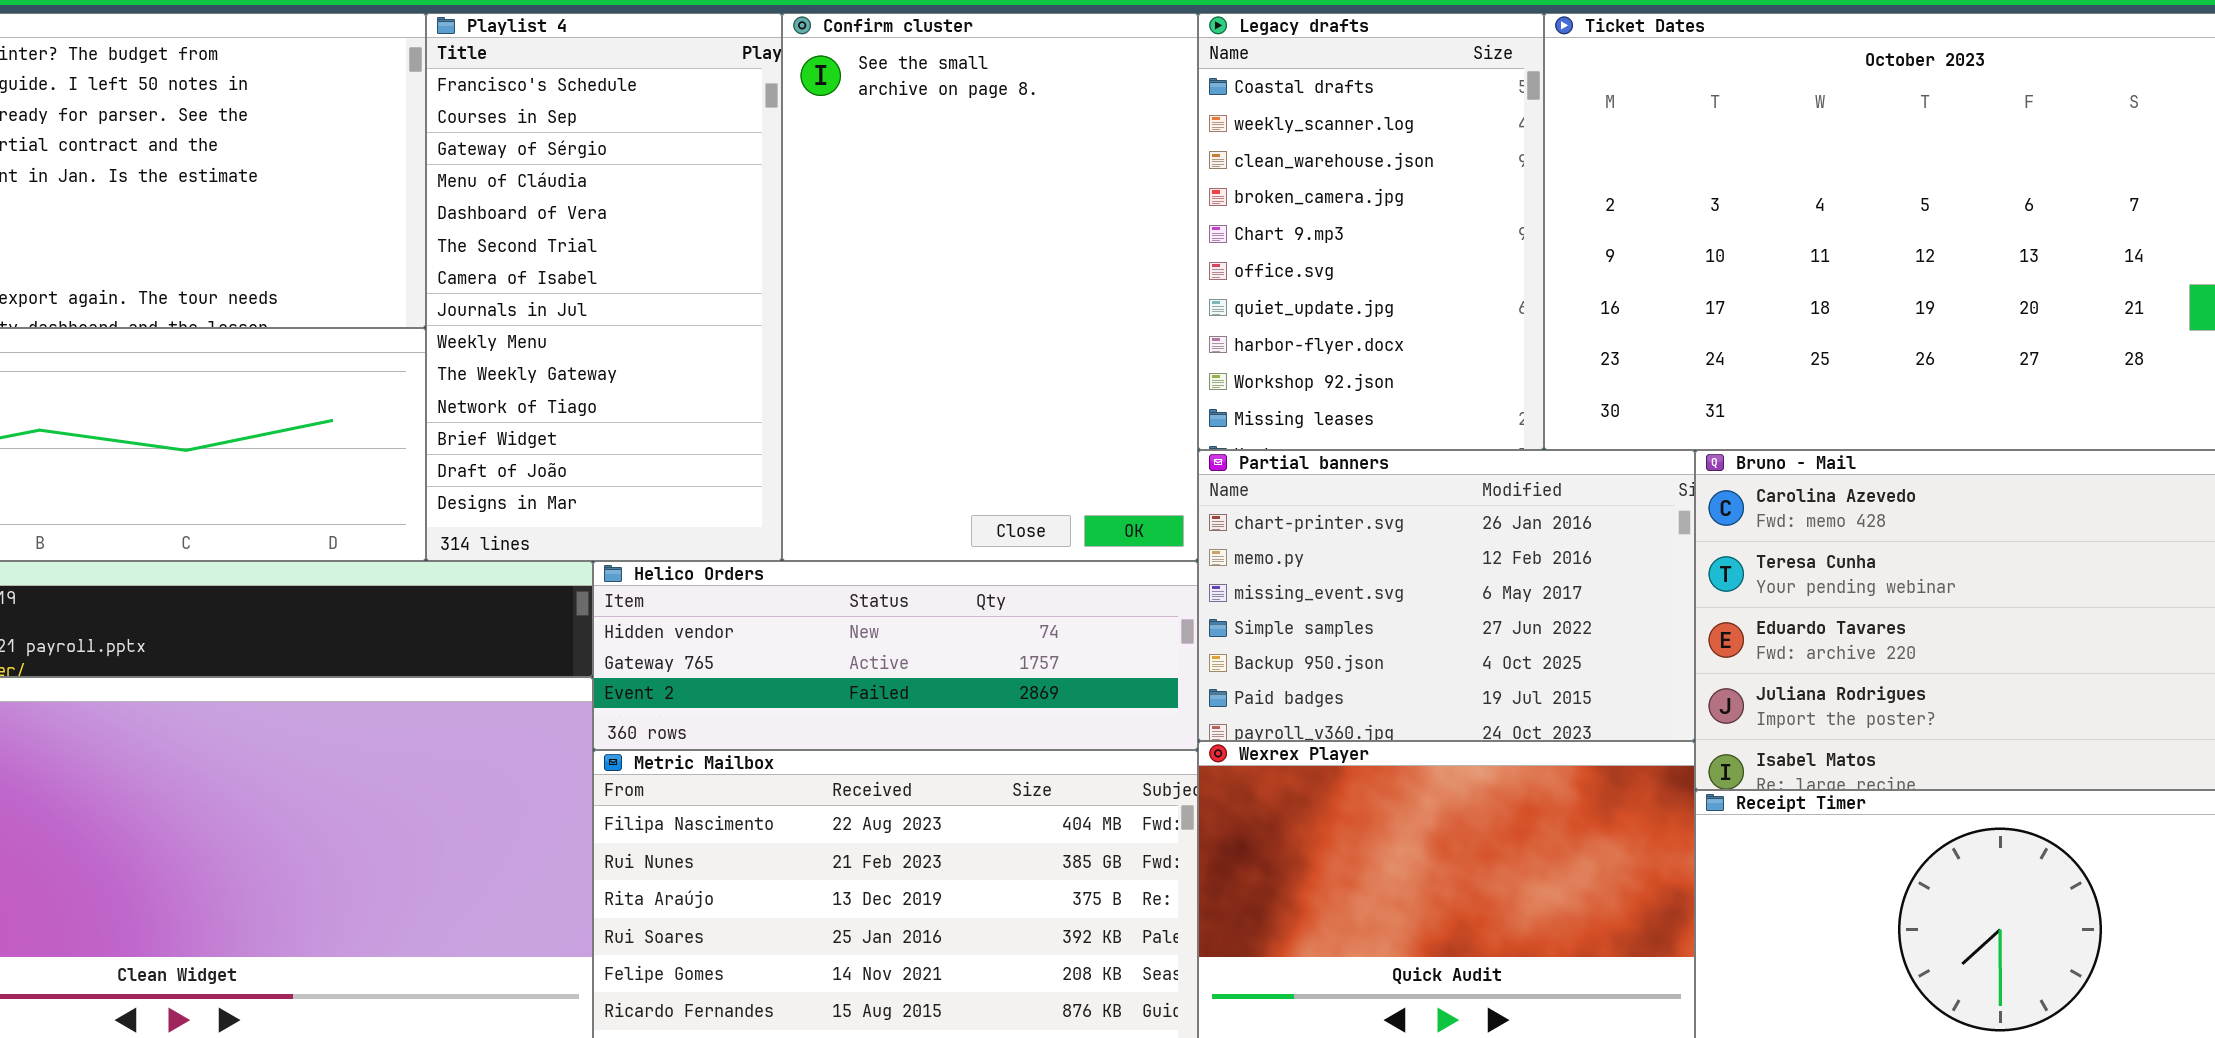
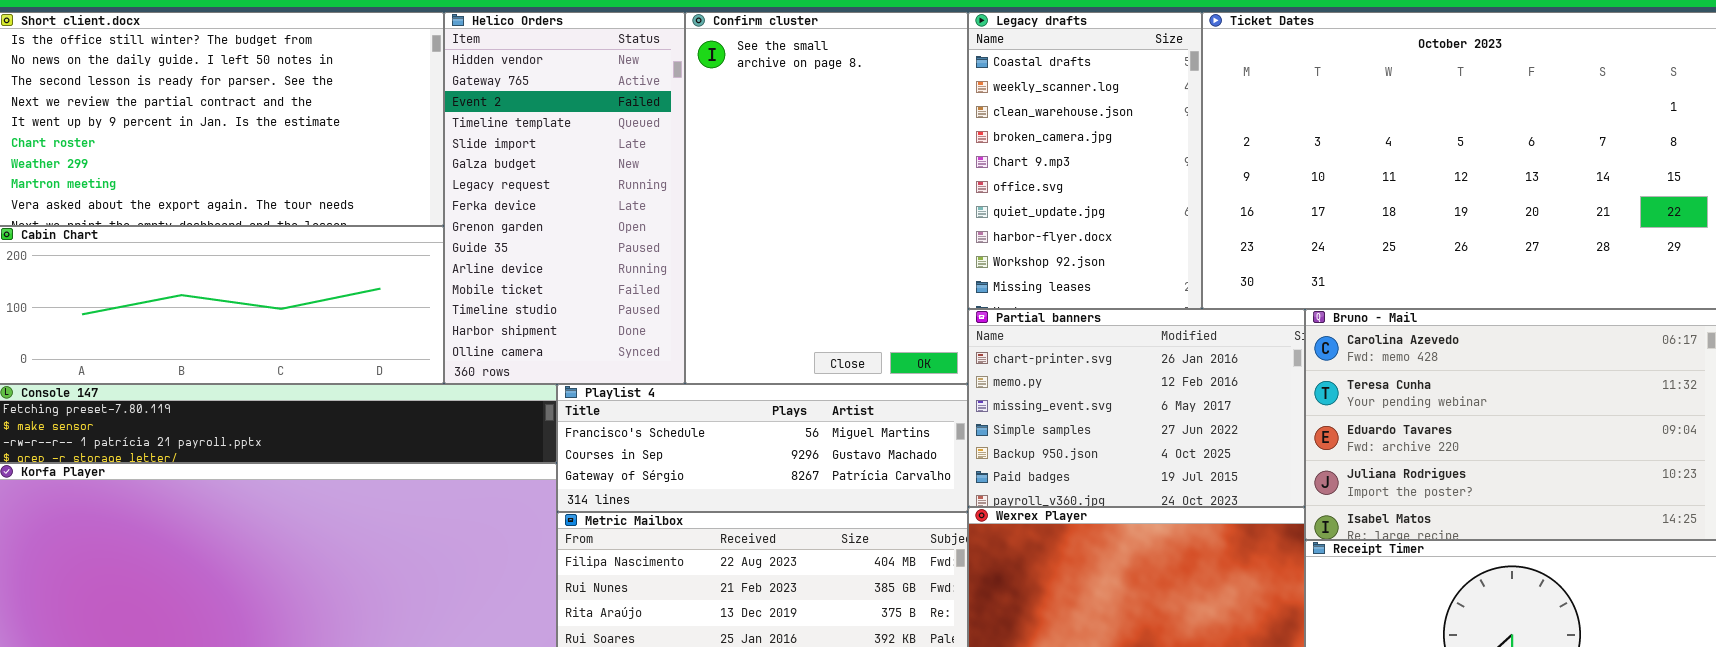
Playlist 4: [426,13,782,561] -> [557,384,968,512], moved, resized
Helico Orders: [593,561,1198,750] -> [444,12,685,384], moved, resized

